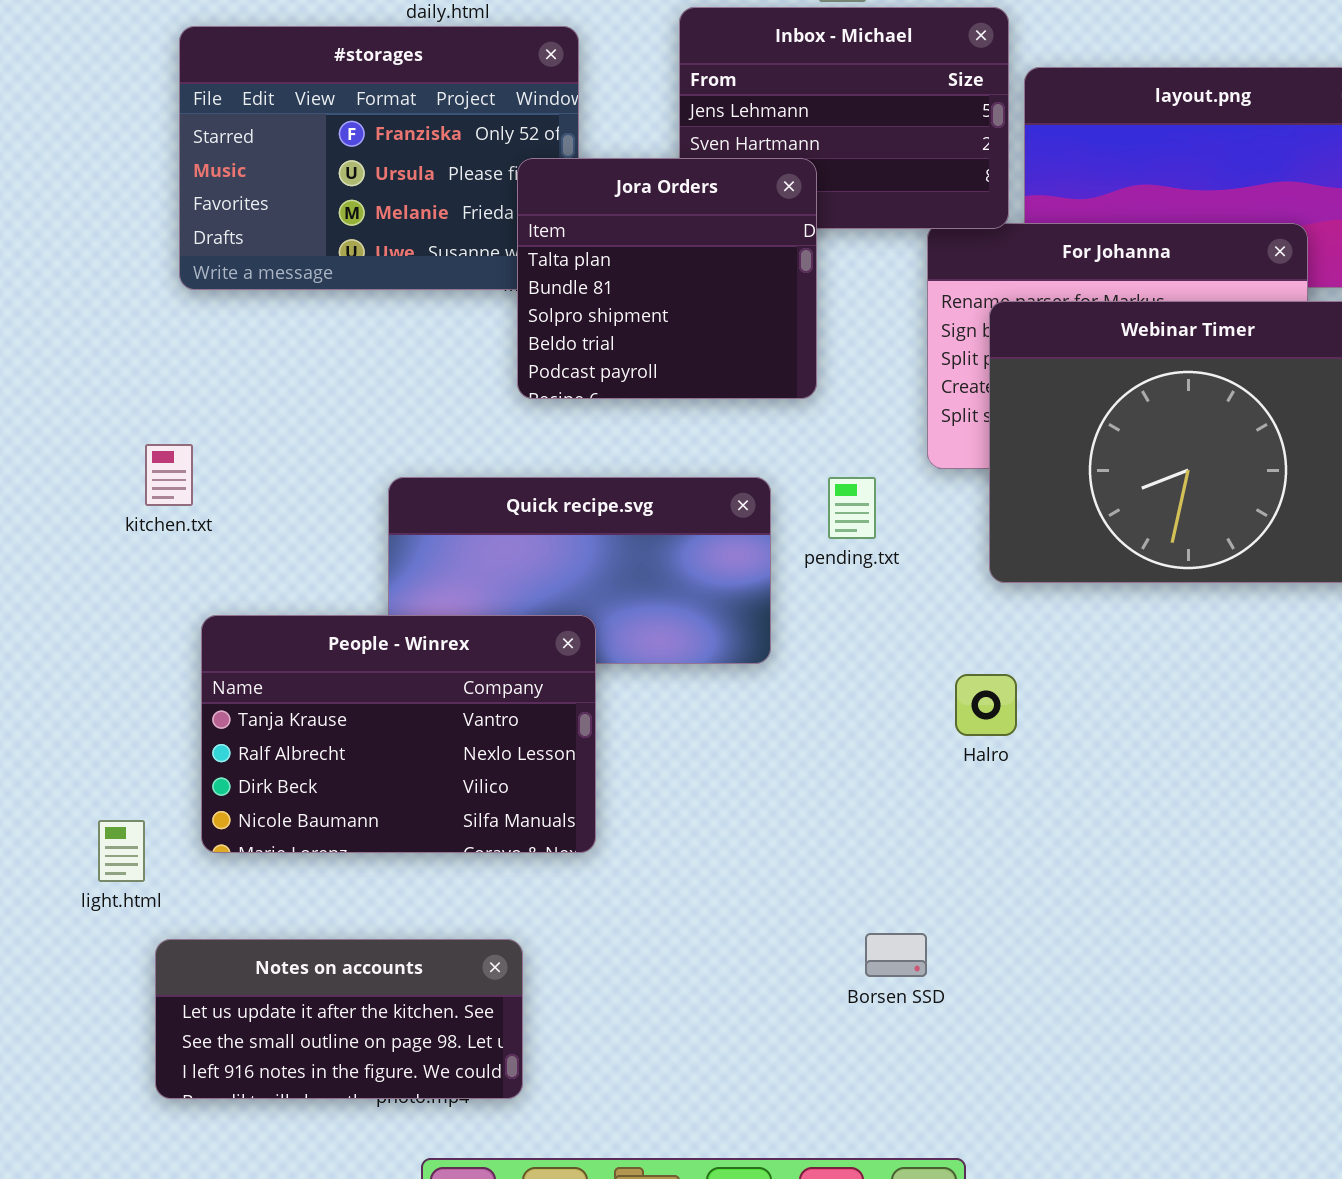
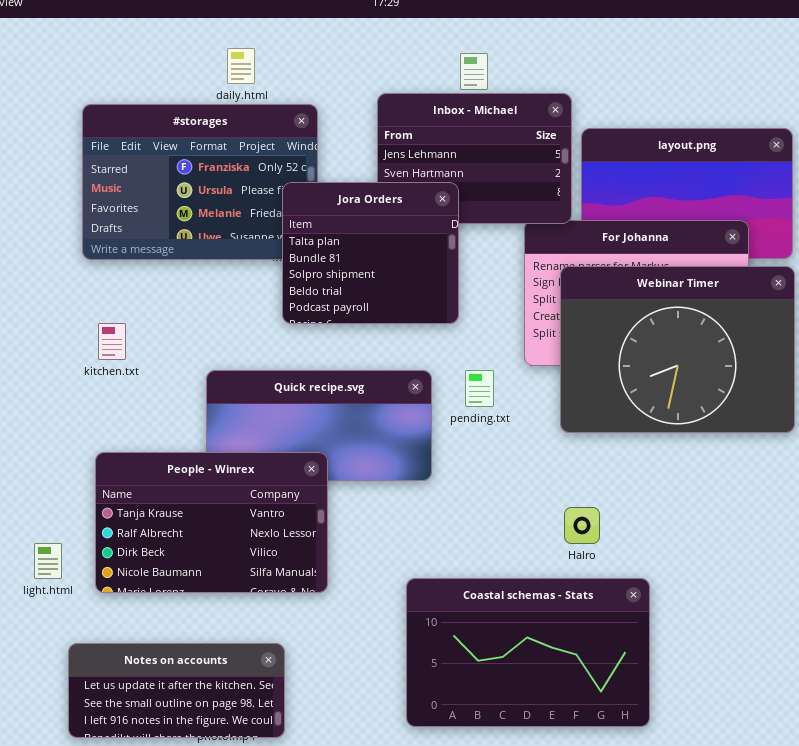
kitchen.txt: [145,444,193,506] -> [98,323,126,360], moved
Halro: [955,674,1017,736] -> [564,507,600,544], moved
light.html: [98,820,145,882] -> [34,543,62,579], moved
Coastal schemas - Stats: none -> [406,578,650,727], opened

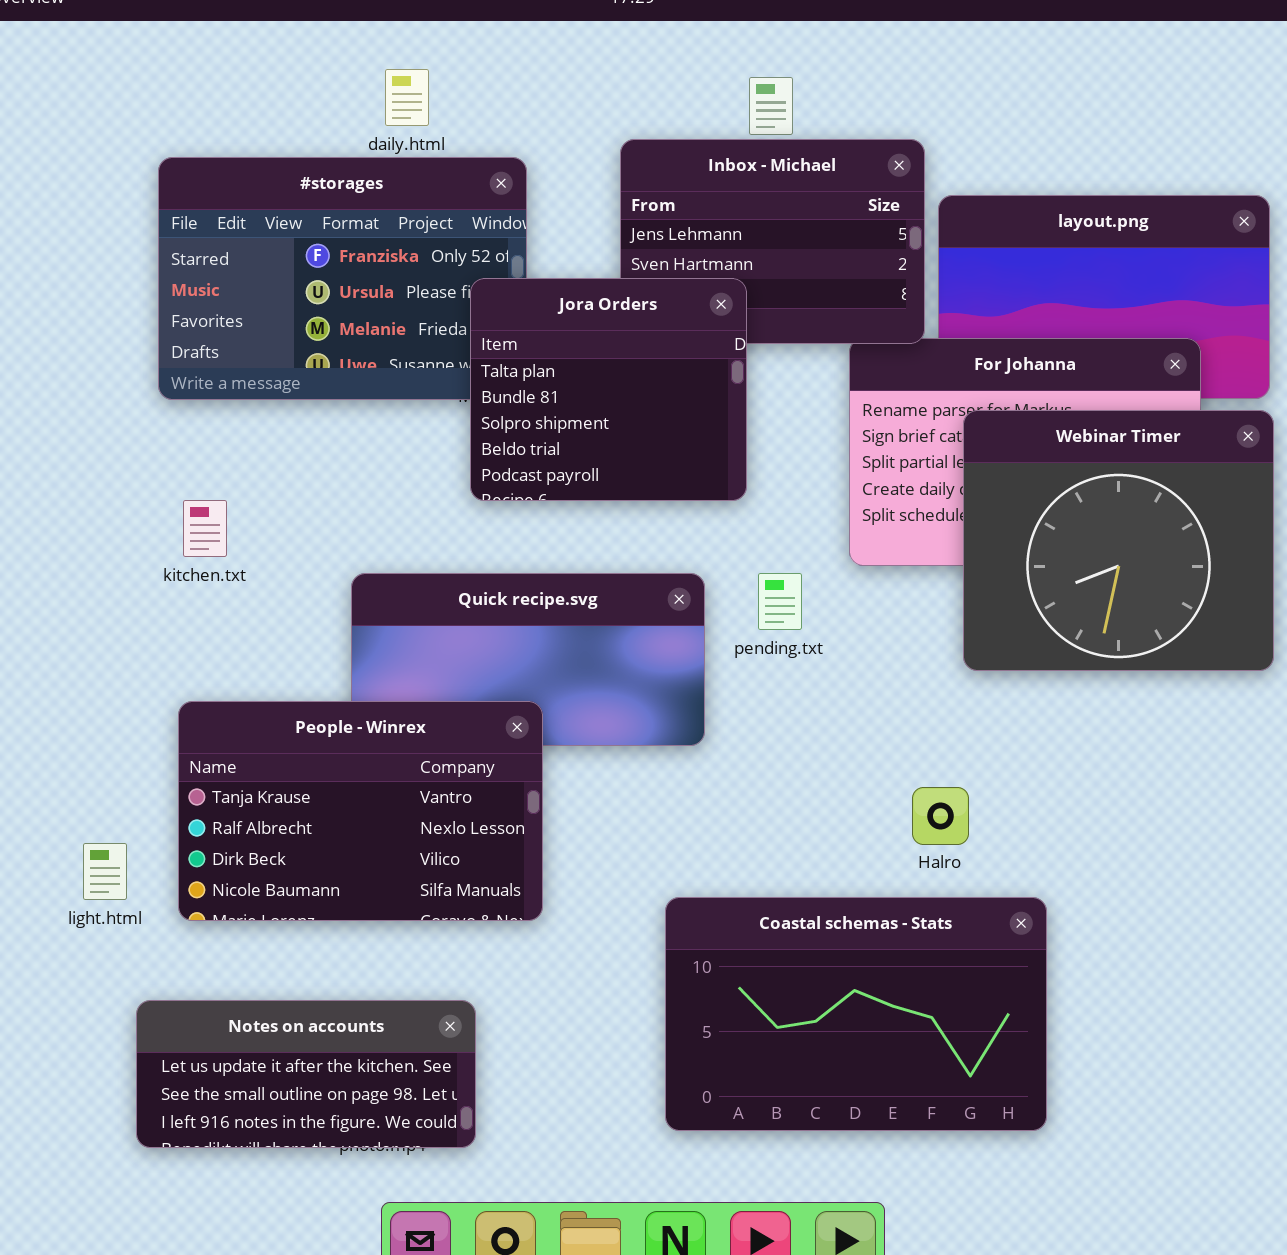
Webinar Timer: [560,266,795,433] -> [963,410,1274,671], resized

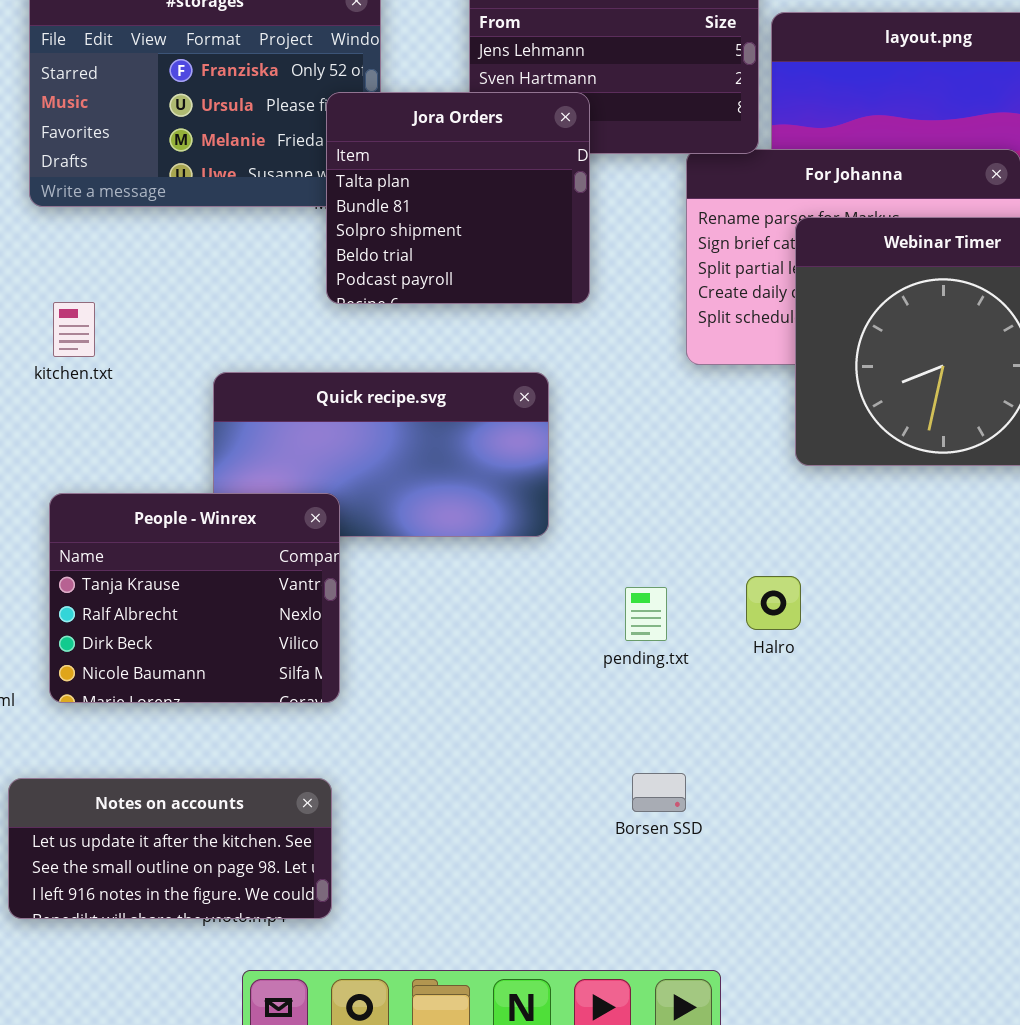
pending.txt: [758,573,802,630] -> [625,587,667,641], moved
People - Winrex: [178,701,543,921] -> [49,493,340,703], resized
Coastal schemas - Stats: [665,897,1047,1131] -> none, closed

